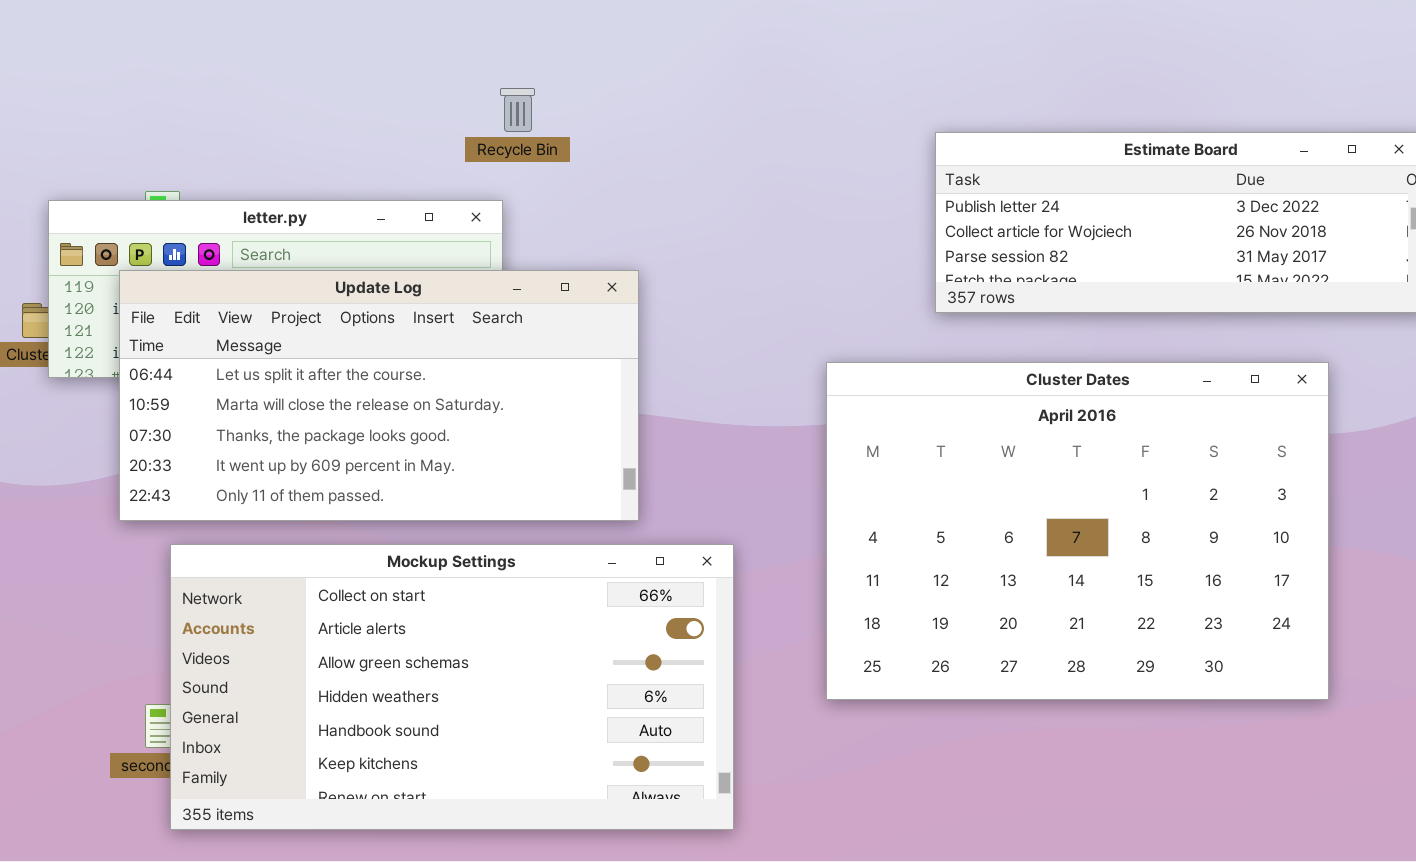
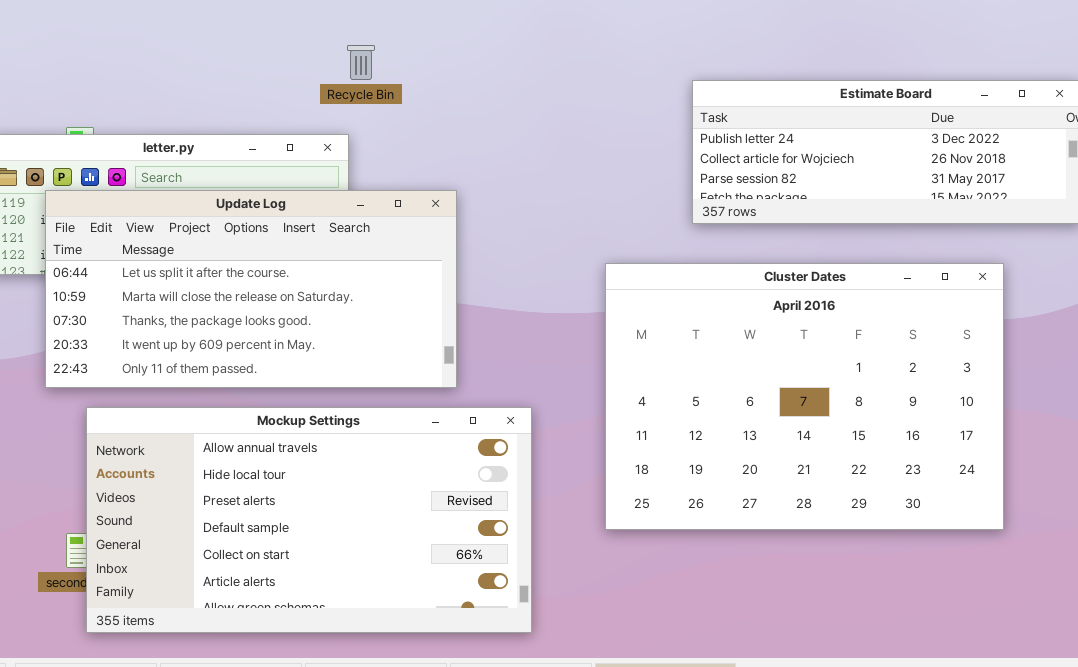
Mockup Settings: [170,544,734,830] -> [86,407,532,633], scrolled up 4 rows

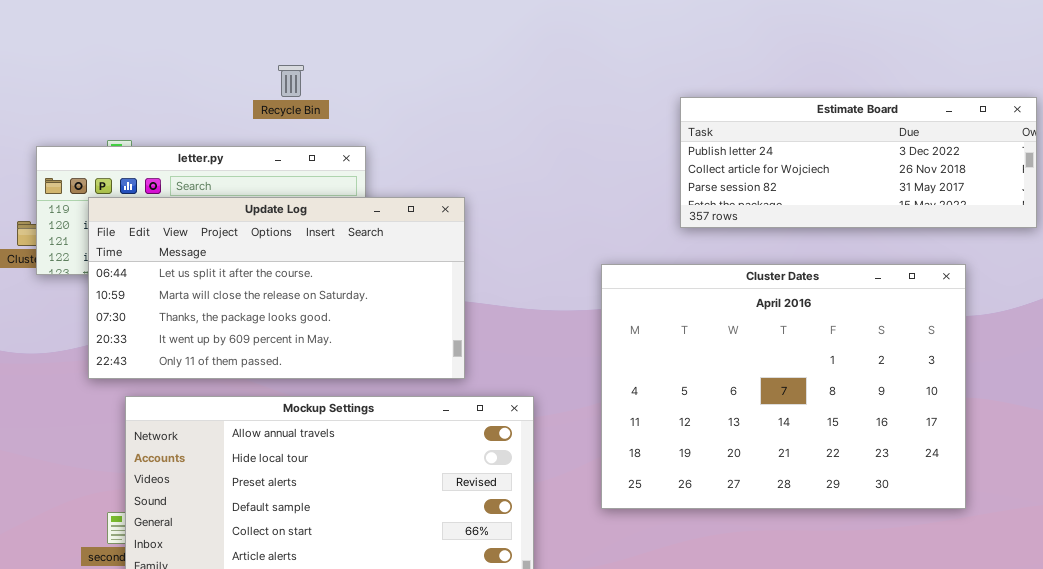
Recycle Bin: [347,45,375,80] -> [278,65,304,97], moved

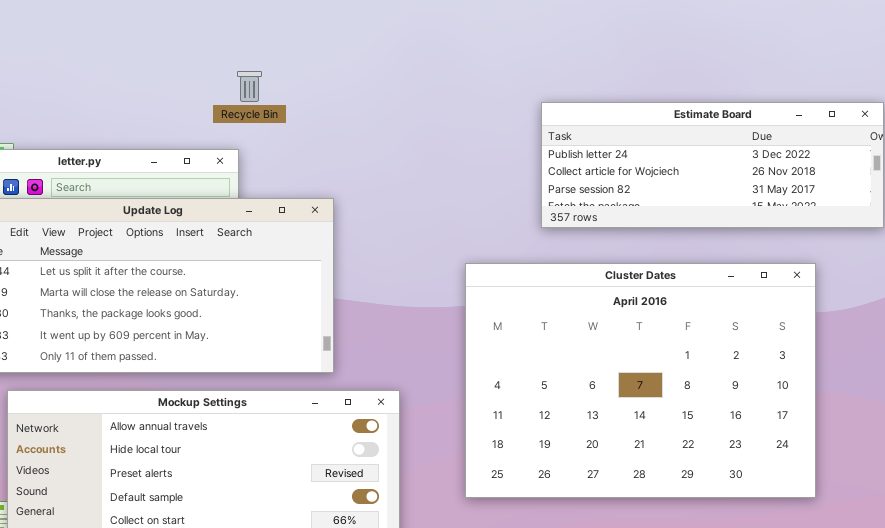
Recycle Bin: [278,65,304,97] -> [237,71,262,102], moved

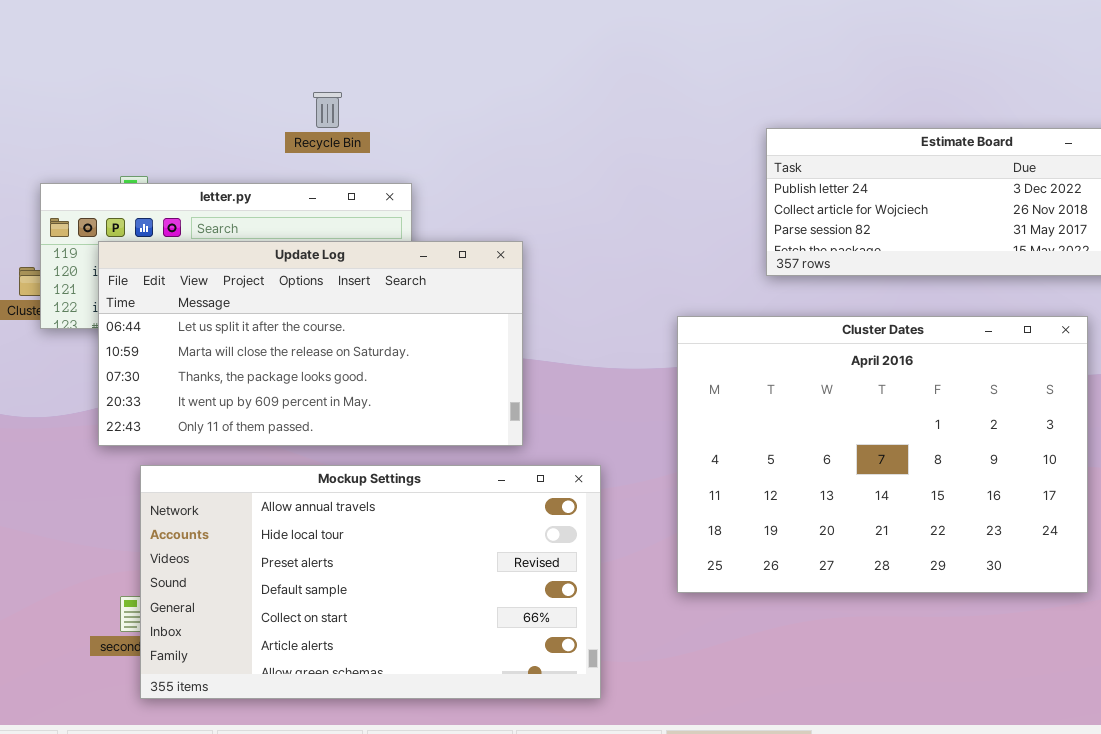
Recycle Bin: [237,71,262,102] -> [313,92,342,128], moved

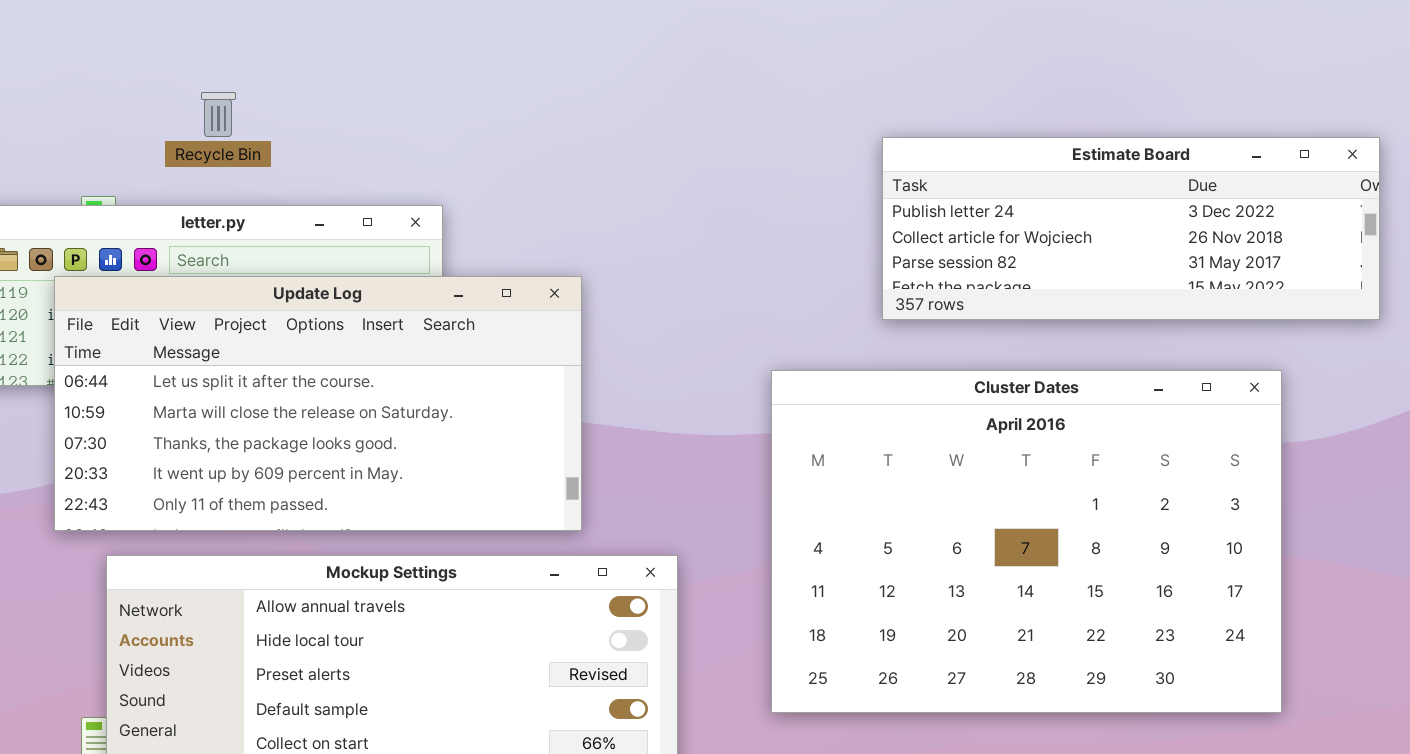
Recycle Bin: [313,92,342,128] -> [201,92,236,137], moved

